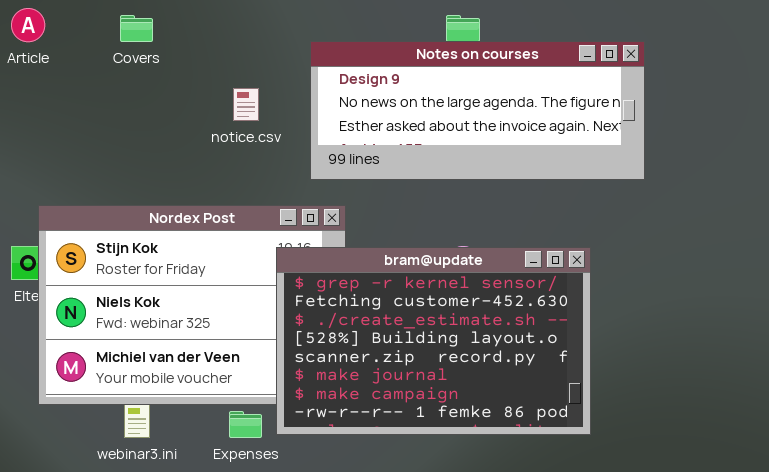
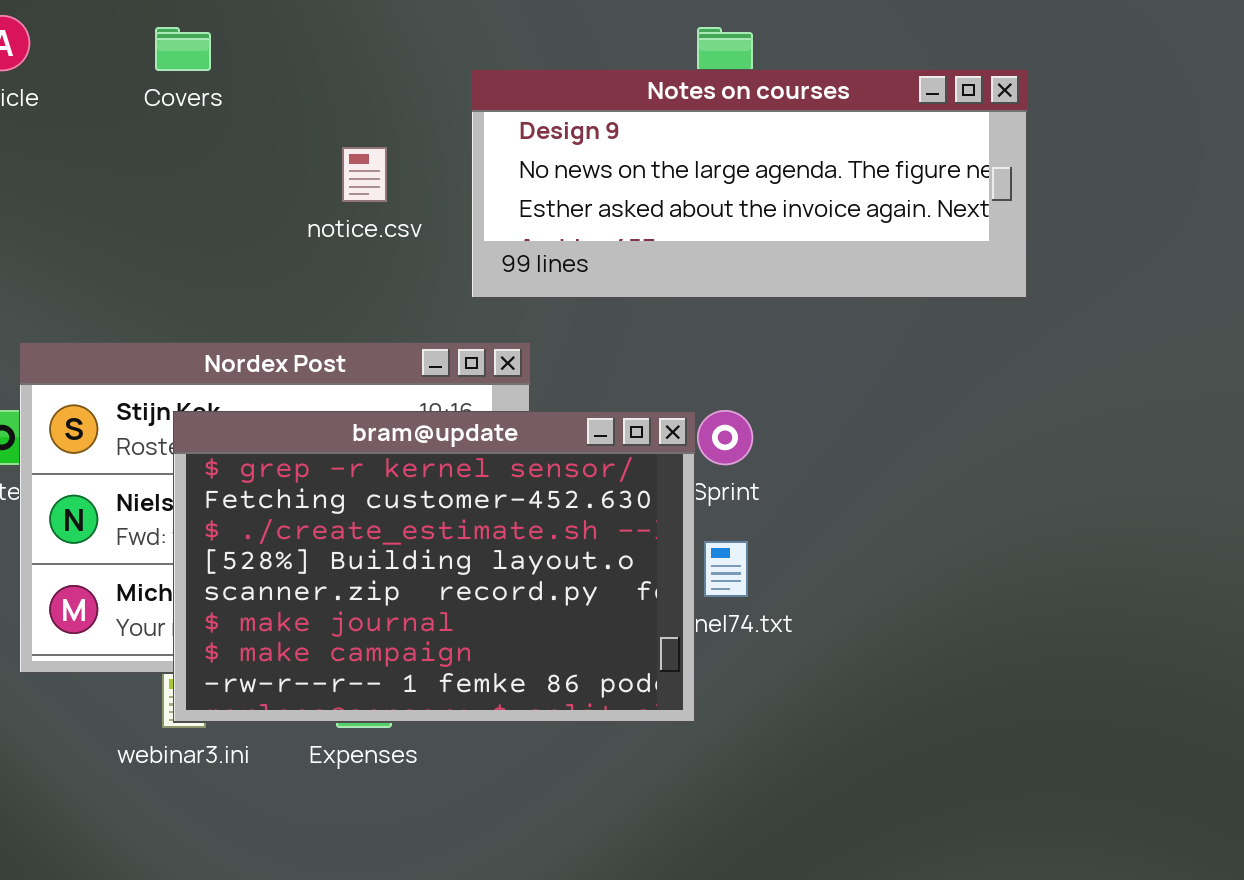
bram@update: [276,247,591,435] -> [173,411,696,723], moved

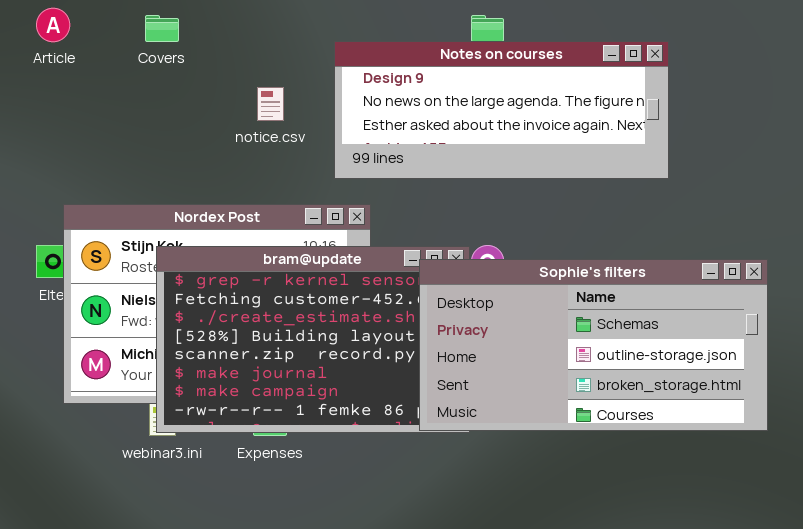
Sophie's filters: none -> [419,259,768,431], opened

